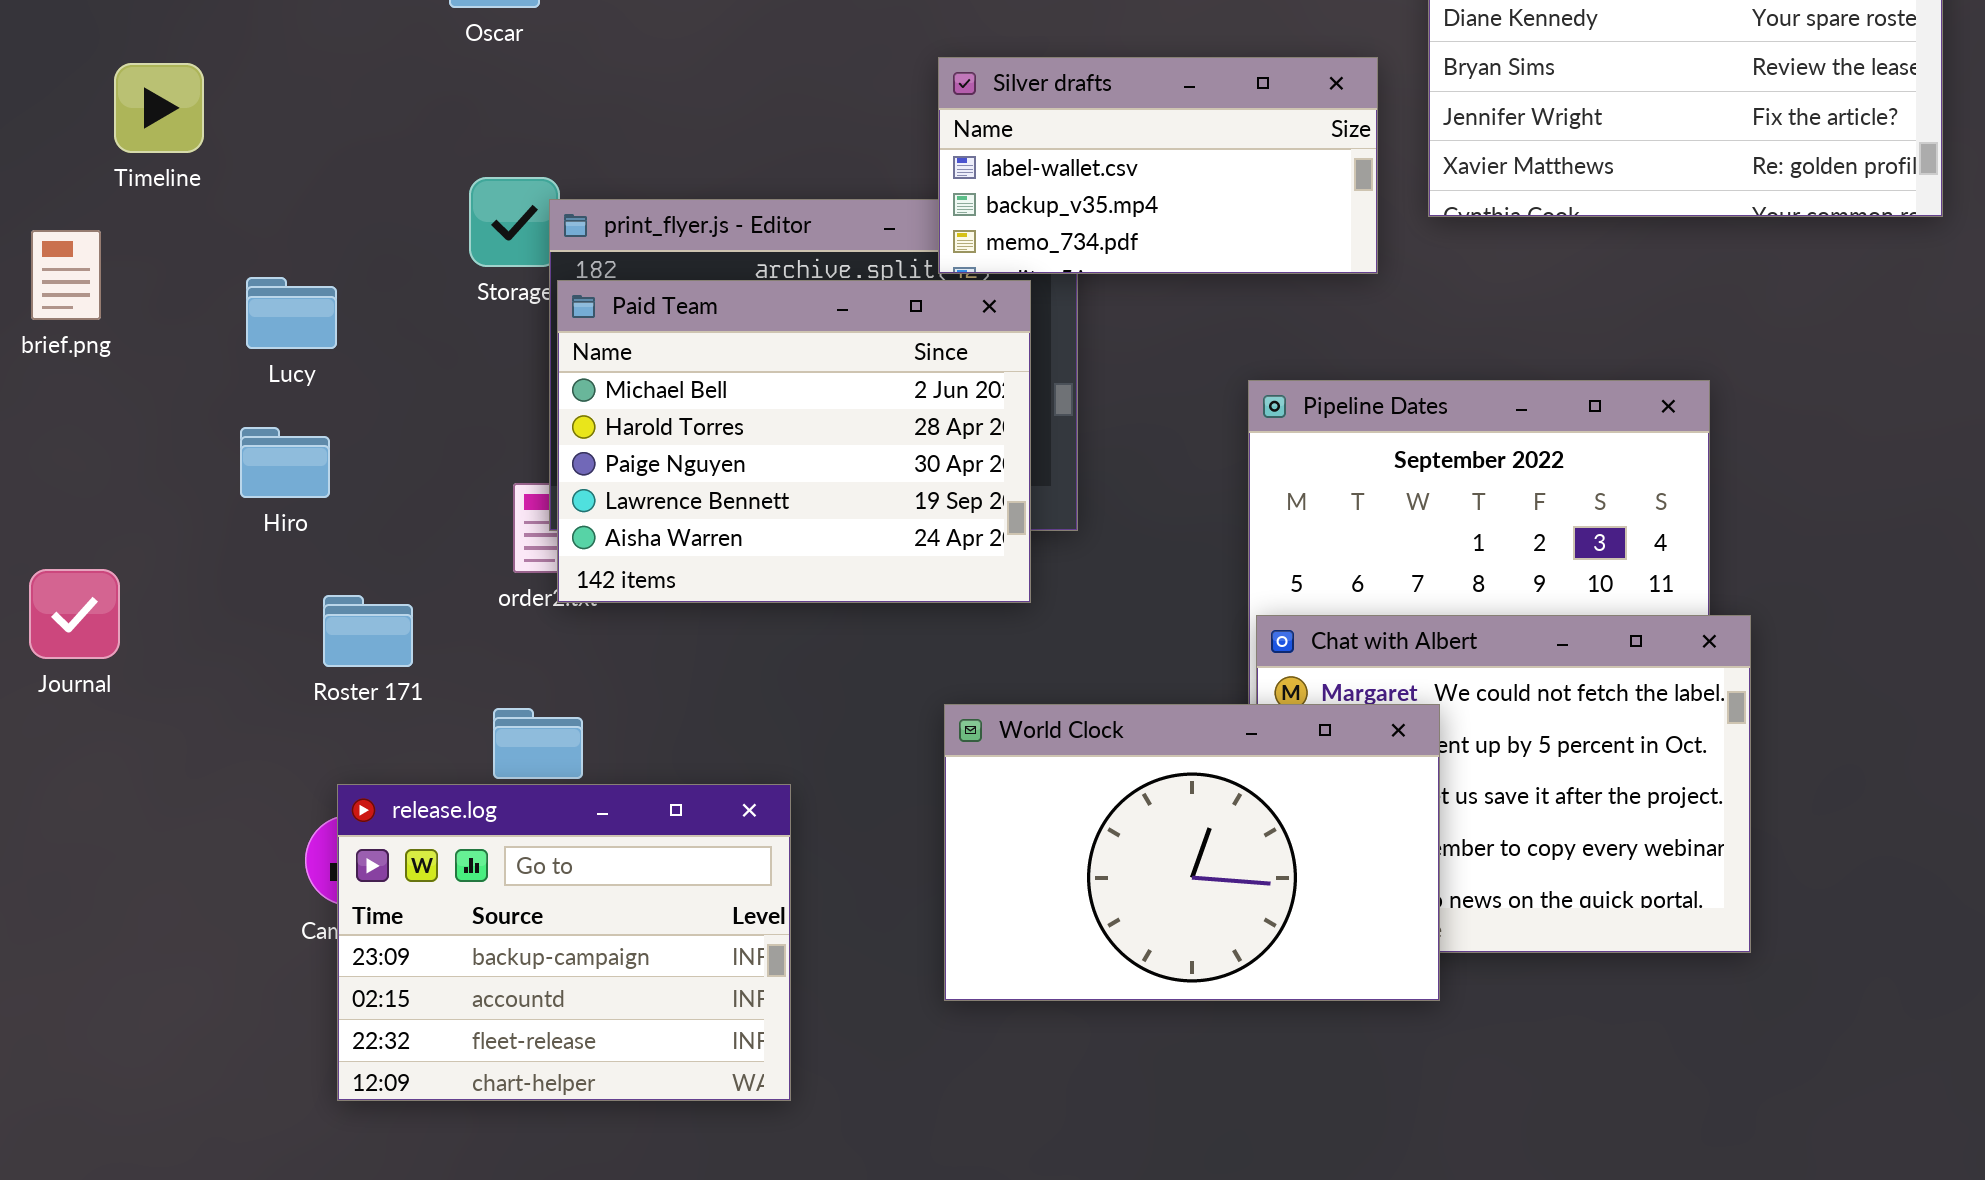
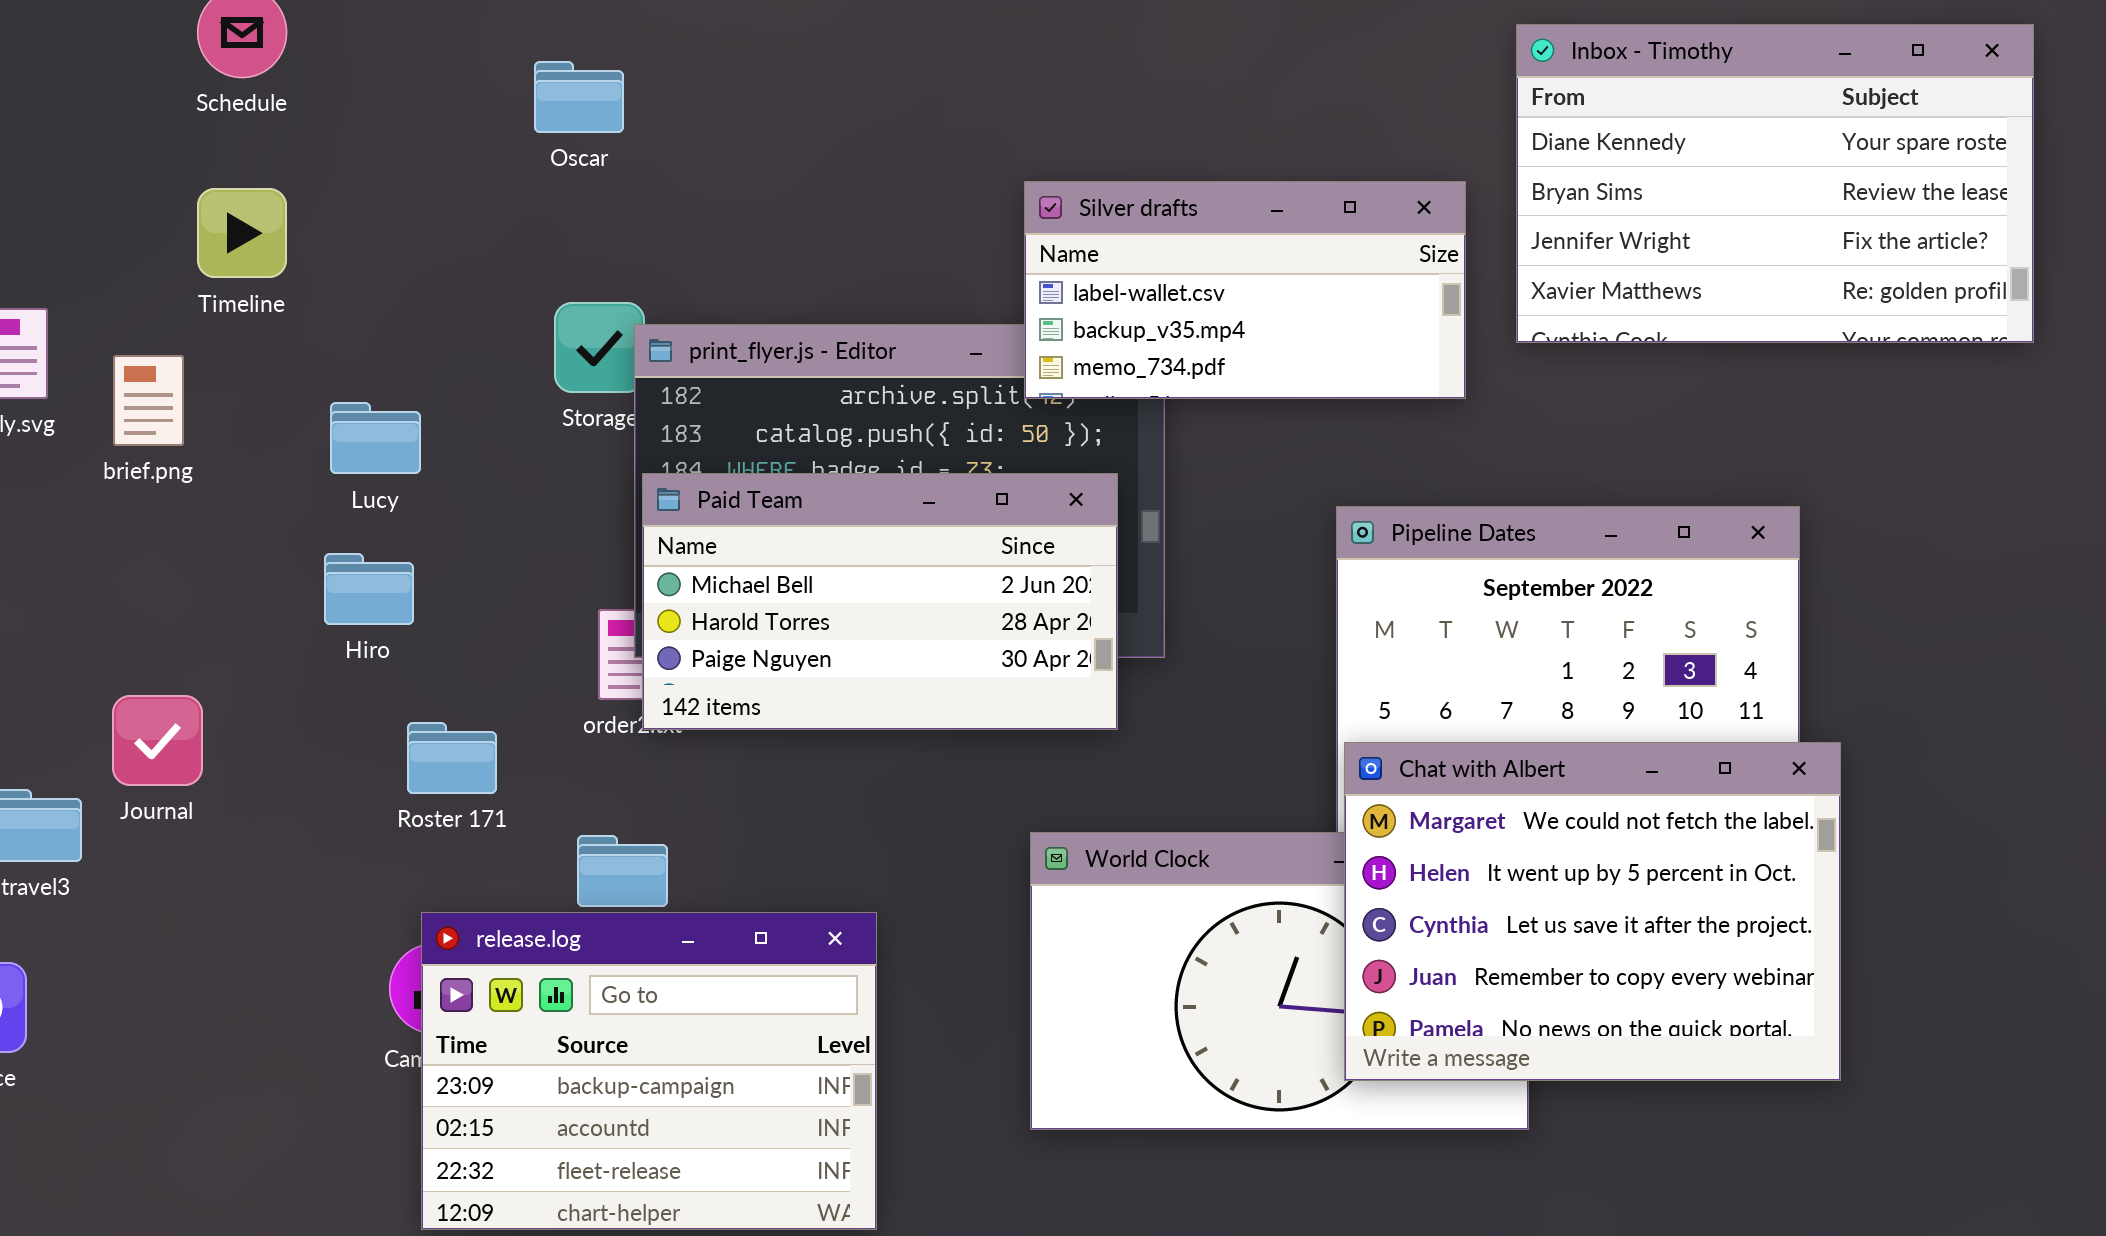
Paid Team: [557,280,1031,603] -> [642,473,1118,730], resized
Chat with Albert: [1256,615,1751,953] -> [1344,742,1841,1081], raised

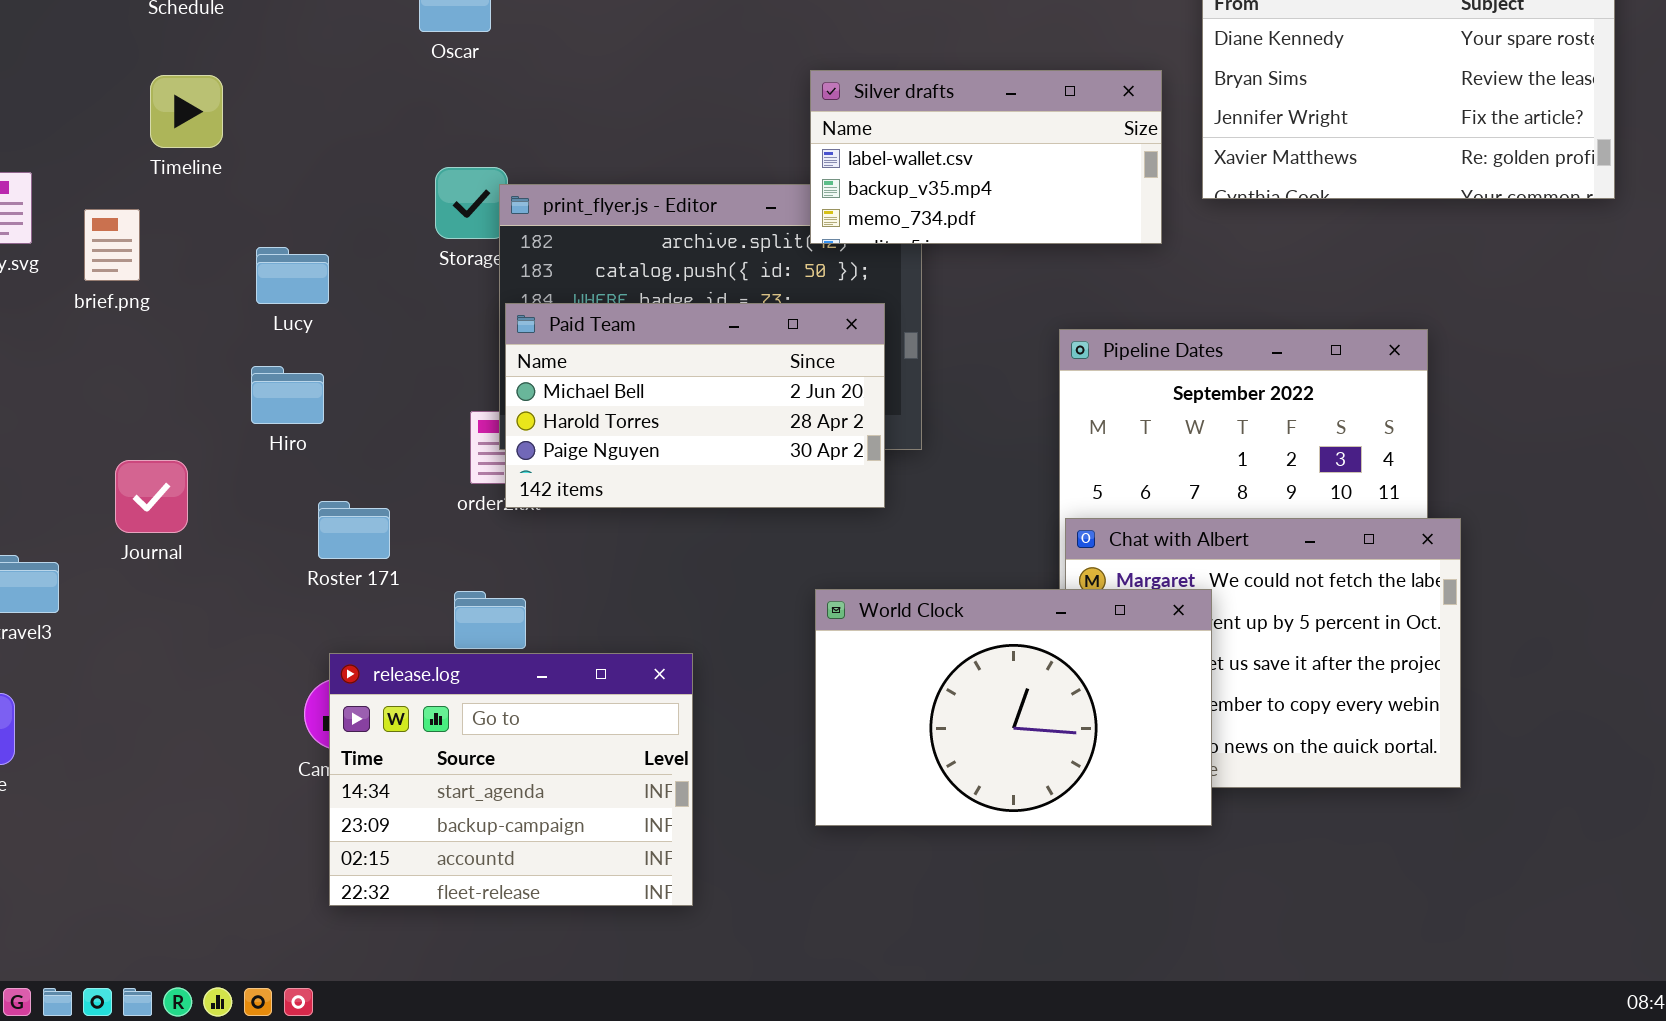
Journal: [112,695,203,786] -> [115,460,188,533], moved
World Clock: [1030,832,1529,1130] -> [815,589,1212,826], raised
release.log: [421,912,877,1230] -> [329,653,693,906], scrolled up 1 row

